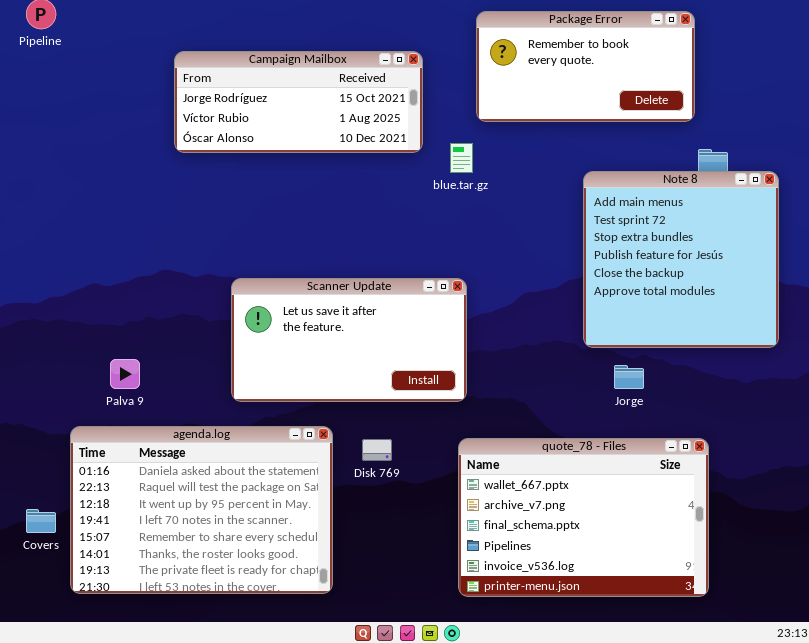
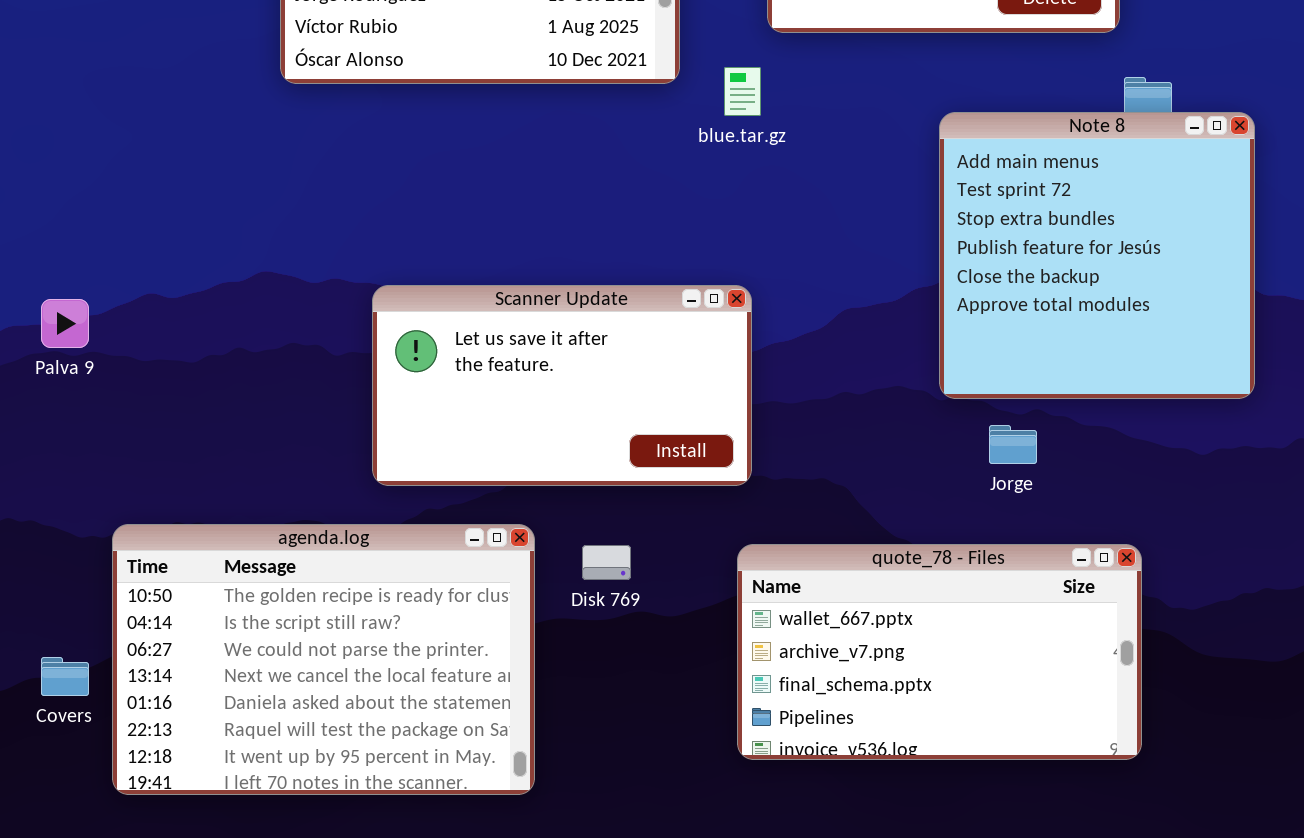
Palva 9: [110,359,140,389] -> [41,299,89,348], moved
agenda.log: [70,426,333,594] -> [112,524,535,795], scrolled up 4 rows
quote_78 - Files: [458,438,709,597] -> [737,544,1142,760], resized

